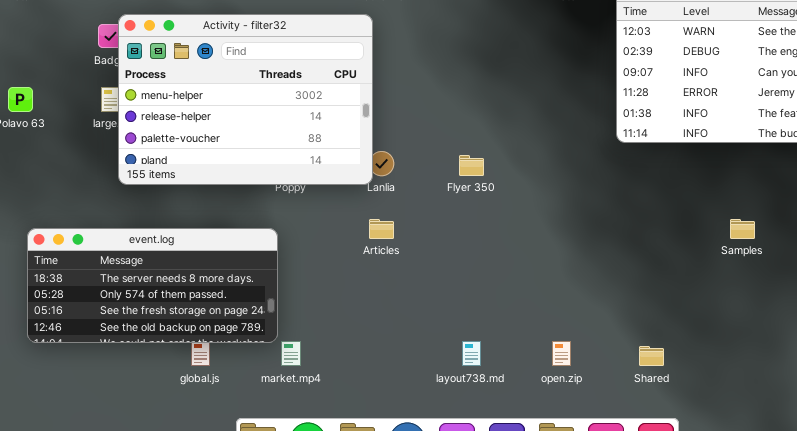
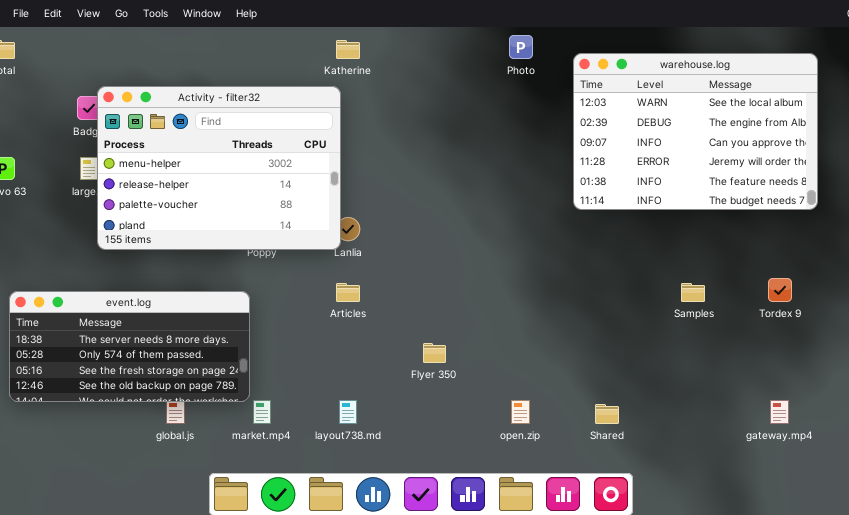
Flyer 350: [459,155,484,176] -> [423,343,446,363], moved
layout738.md: [462,341,481,366] -> [339,400,357,424], moved

